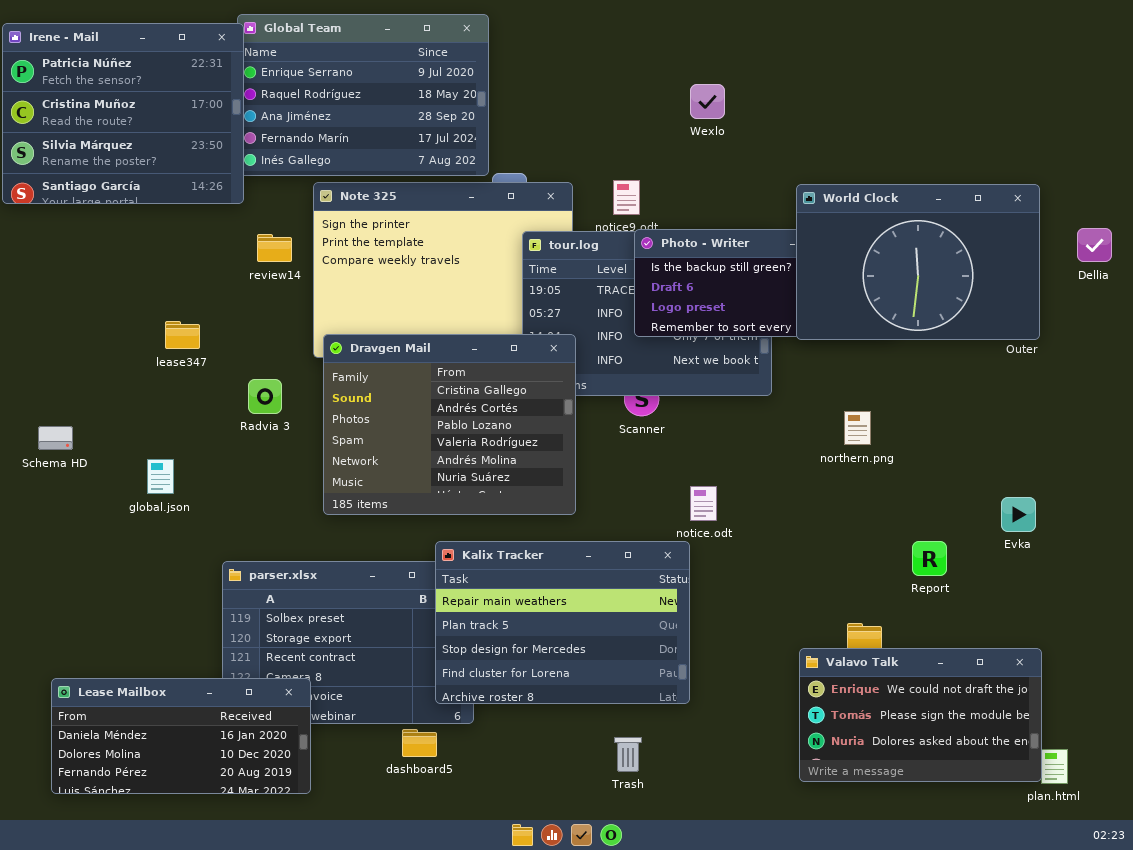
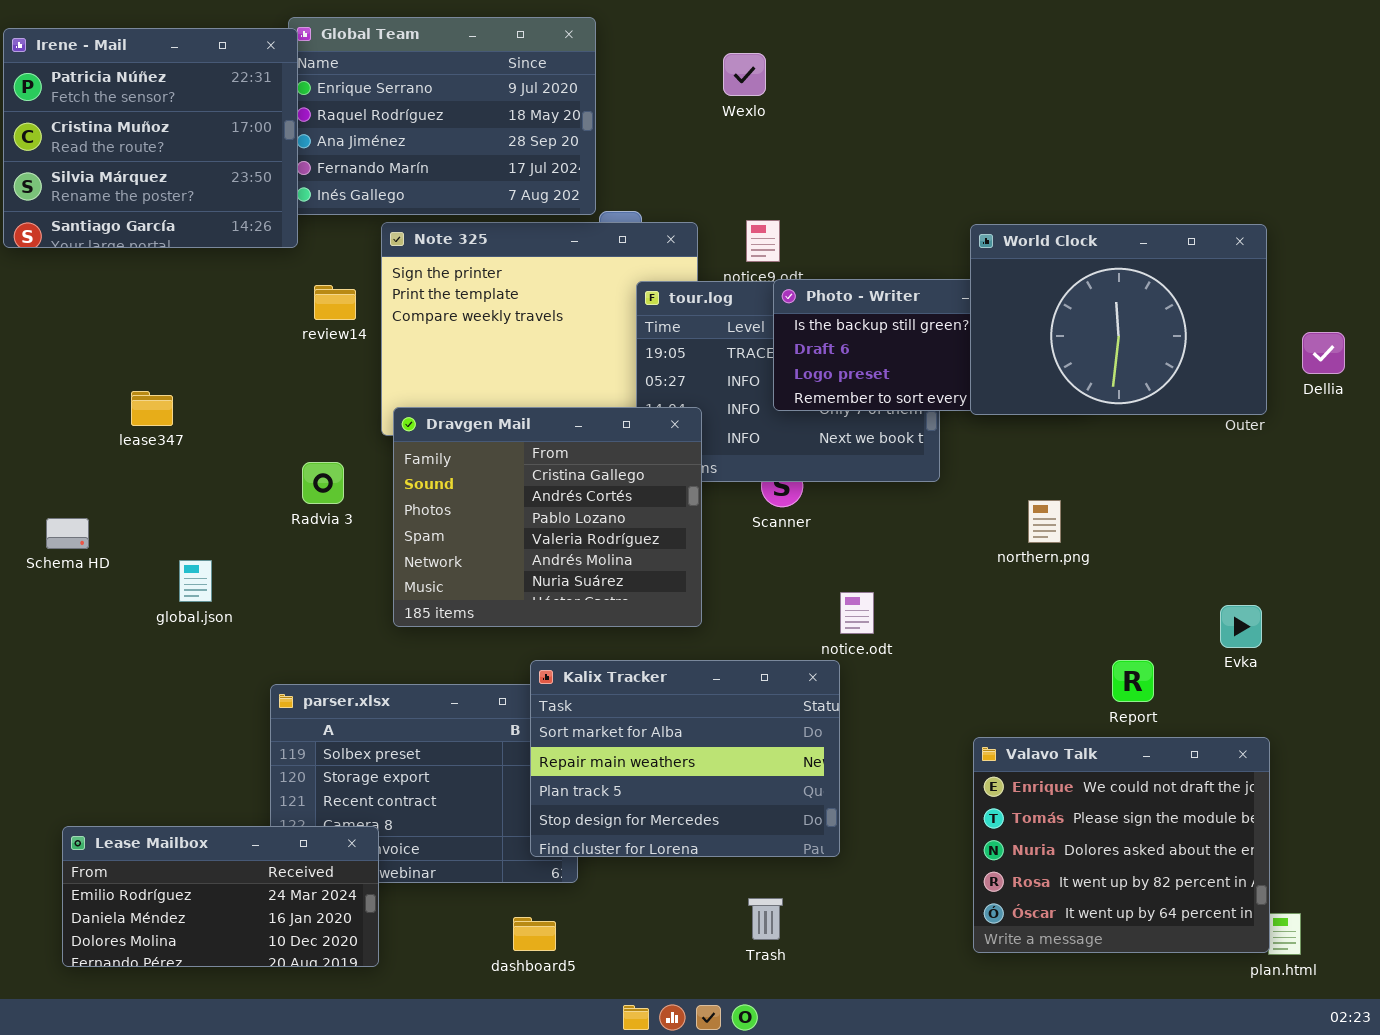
Wexlo: [690,84,725,119] -> [723,53,766,96], moved
Dellia: [1077,228,1112,262] -> [1302,332,1345,374], moved
lease347: [165,321,200,349] -> [131,391,173,426], moved
Kalix Tracker: [435,541,690,704] -> [530,660,840,857], scrolled up 1 row
Valavo Talk: [799,648,1042,782] -> [973,737,1270,953], resized
Lease Mailbox: [51,678,311,794] -> [62,826,379,967], scrolled up 1 row
dashboard5: [402,729,437,757] -> [513,917,556,951], moved

